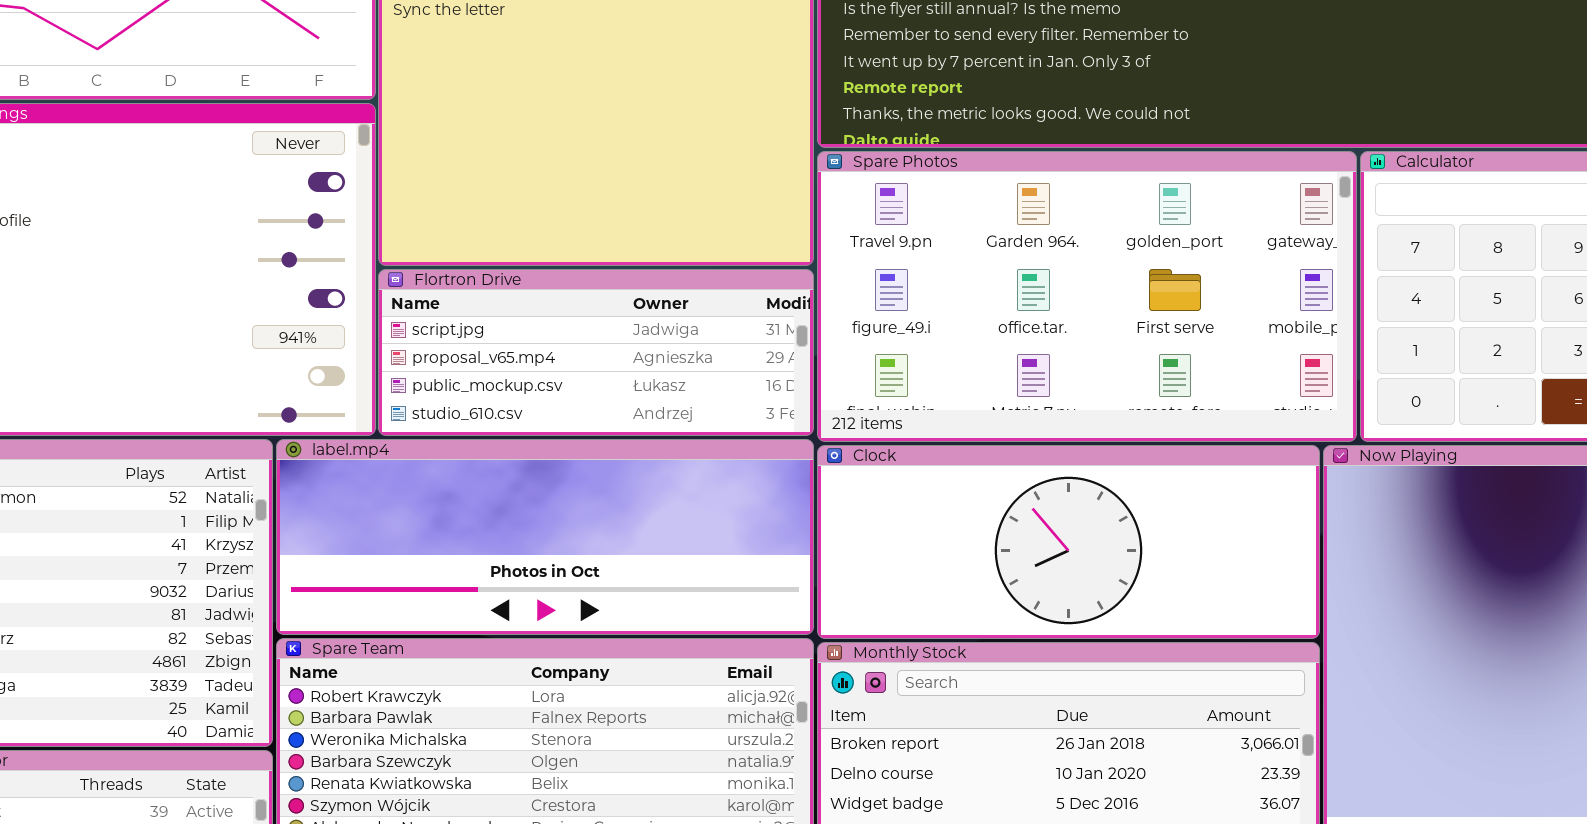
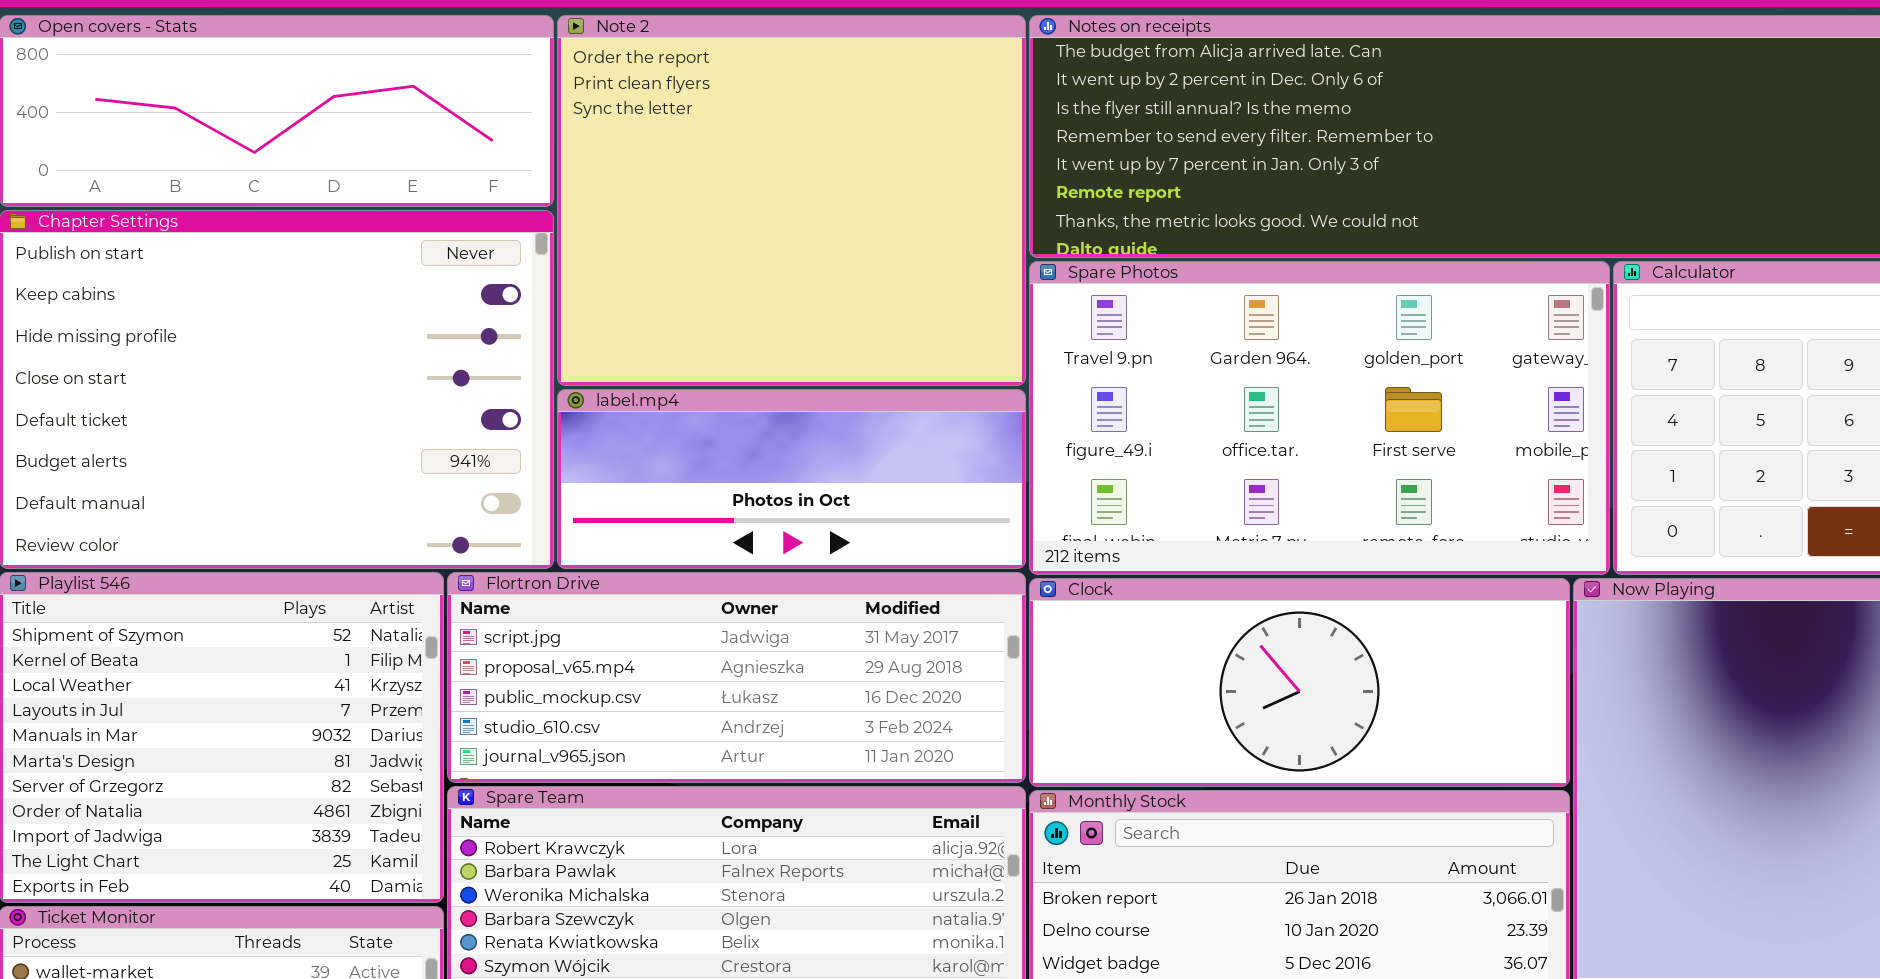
Flortron Drive: [378,269,814,436] -> [447,572,1026,783], moved, resized
label.mp4: [276,439,814,635] -> [557,389,1026,569], moved, resized

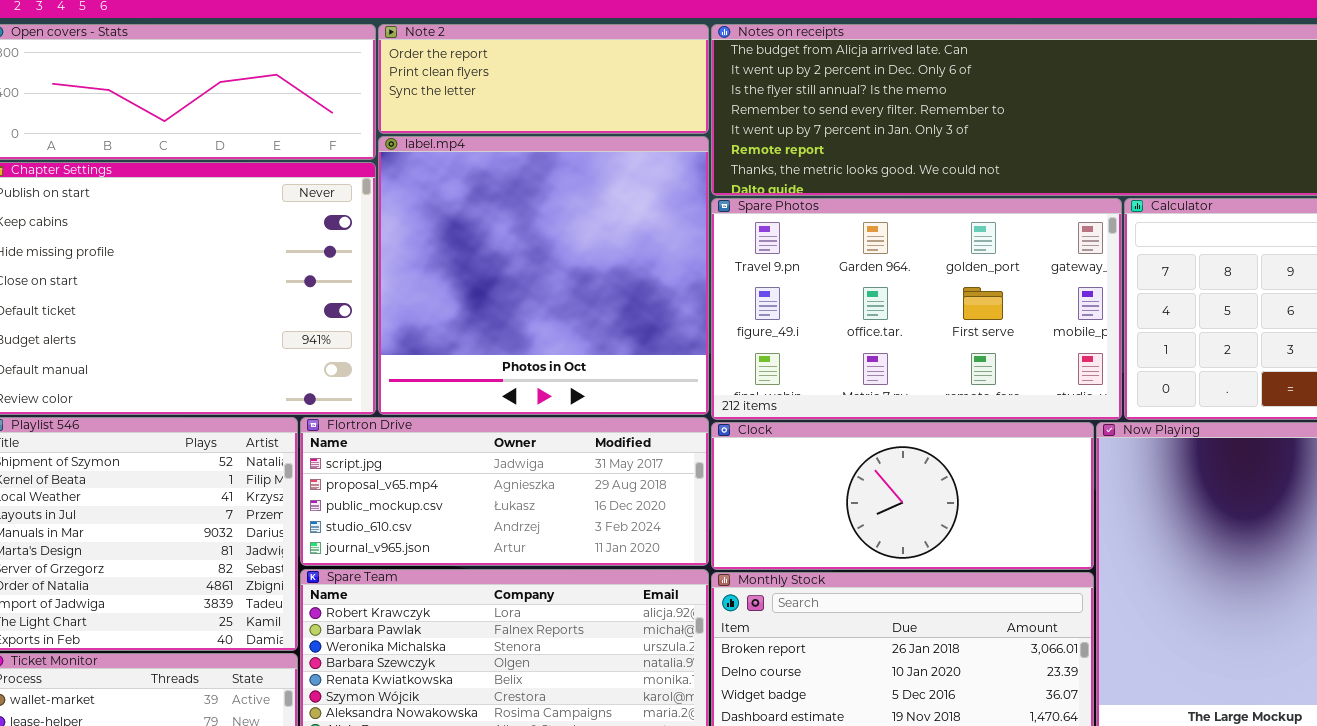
Note 2: [557,15,1026,386] -> [378,24,709,134], resized
label.mp4: [557,389,1026,569] -> [378,136,709,415], resized

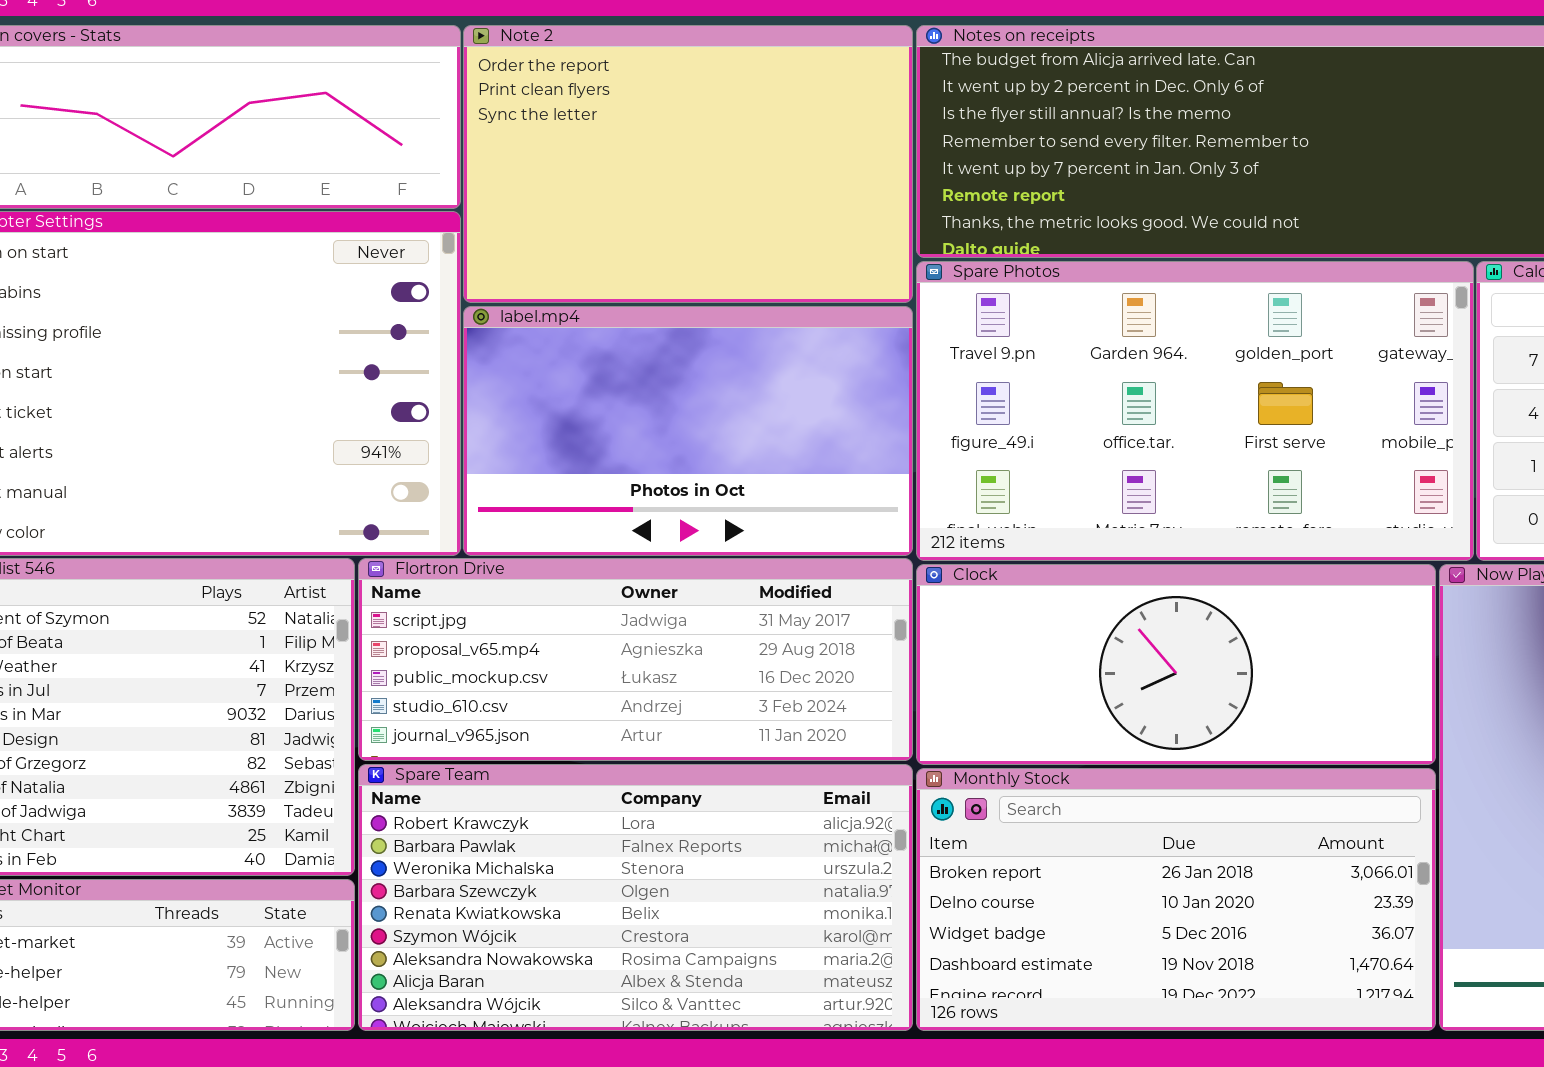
Note 2: [378,24,709,134] -> [463,25,913,303], resized
label.mp4: [378,136,709,415] -> [463,306,913,556], resized

